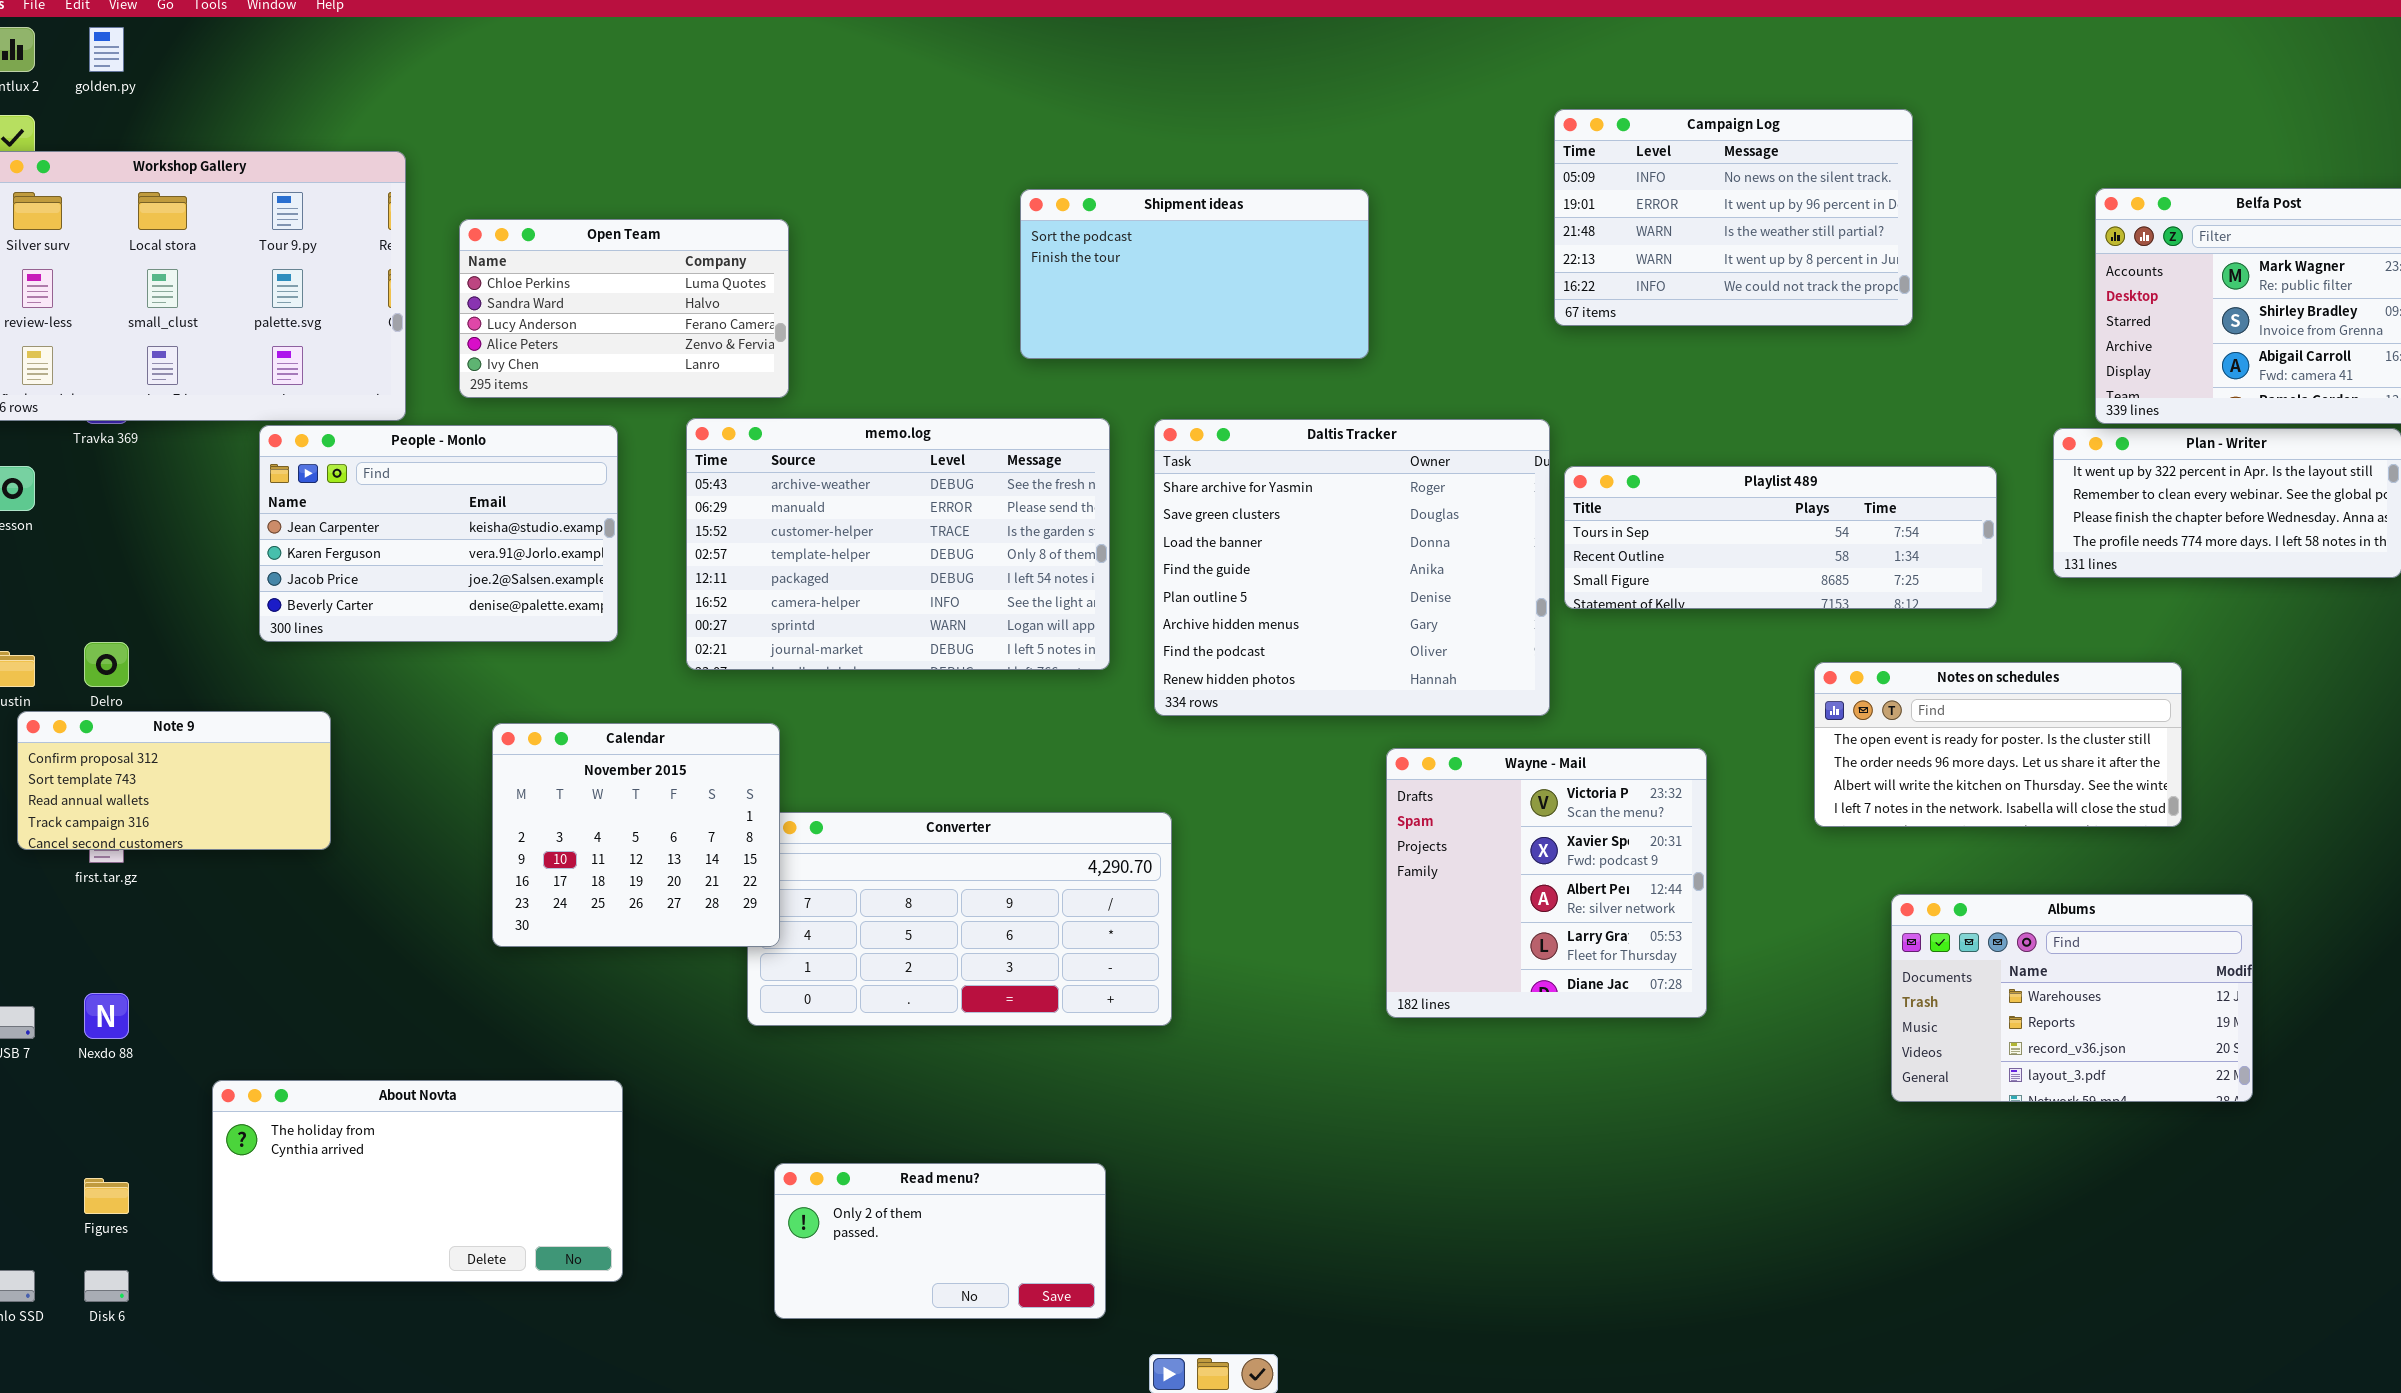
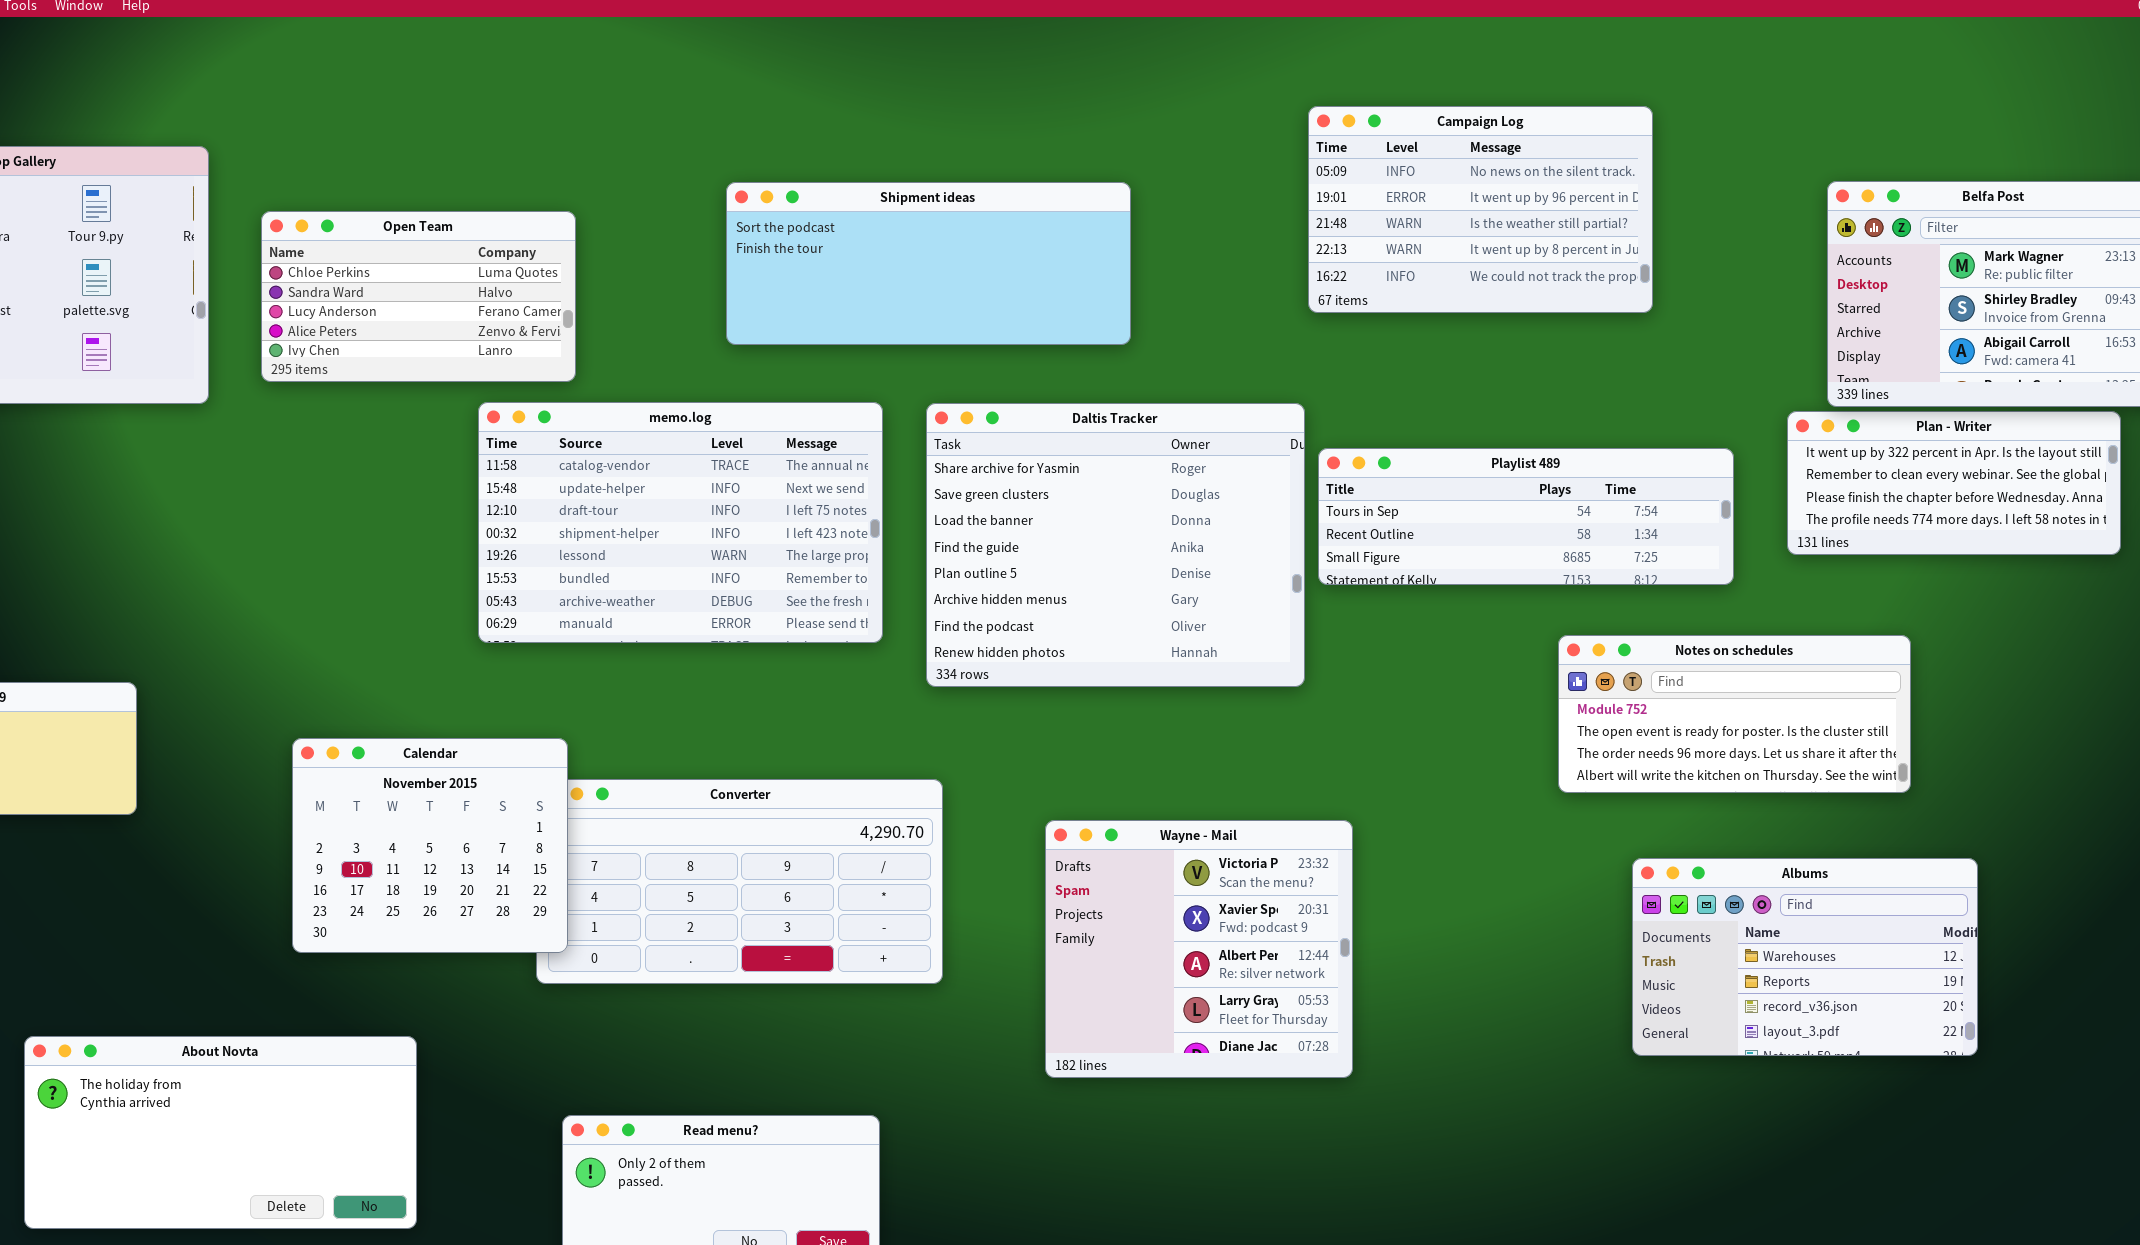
Shipment ideas: [1020,189,1369,359] -> [726,182,1131,345], resized
memo.log: [686,418,1110,670] -> [478,402,883,643], scrolled up 6 rows
People - Monlo: [259,425,618,642] -> none, closed
Notes on schedules: [1814,662,2182,827] -> [1558,635,1911,793], scrolled up 1 row
Calendar: [492,723,780,947] -> [292,738,568,953], moved
Wayne - Mail: [1386,748,1707,1018] -> [1045,820,1353,1078], moved

